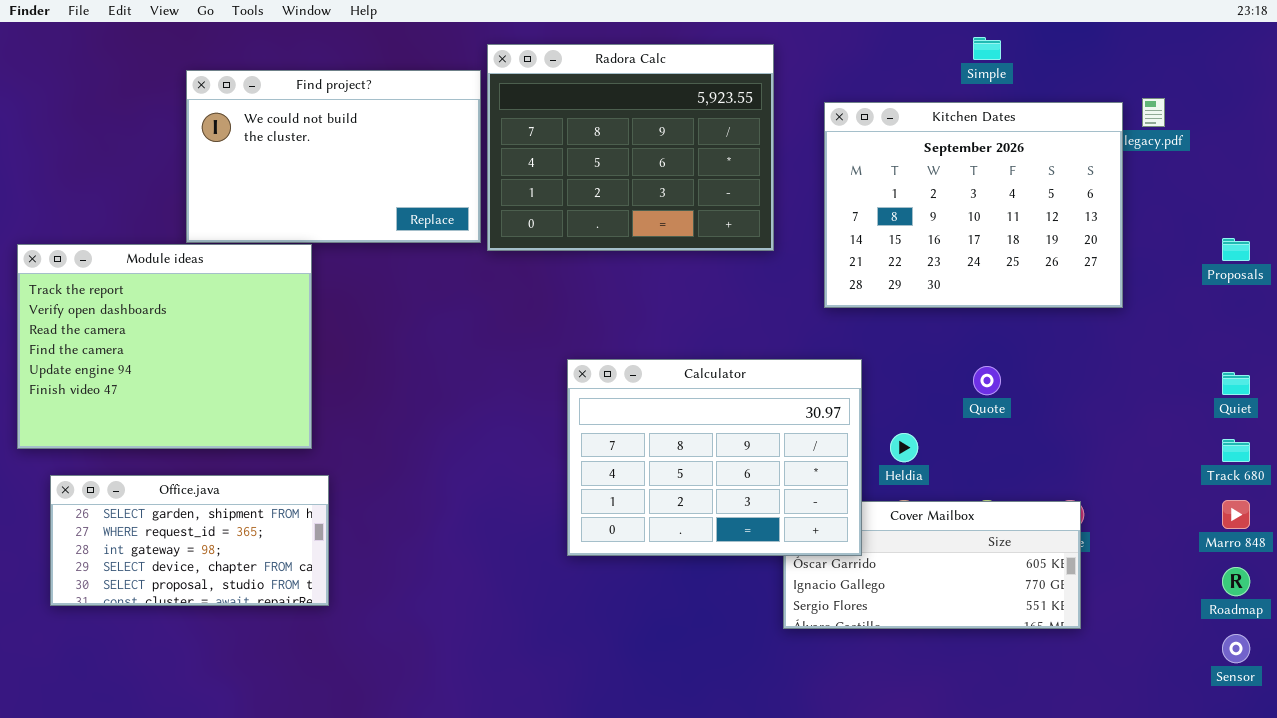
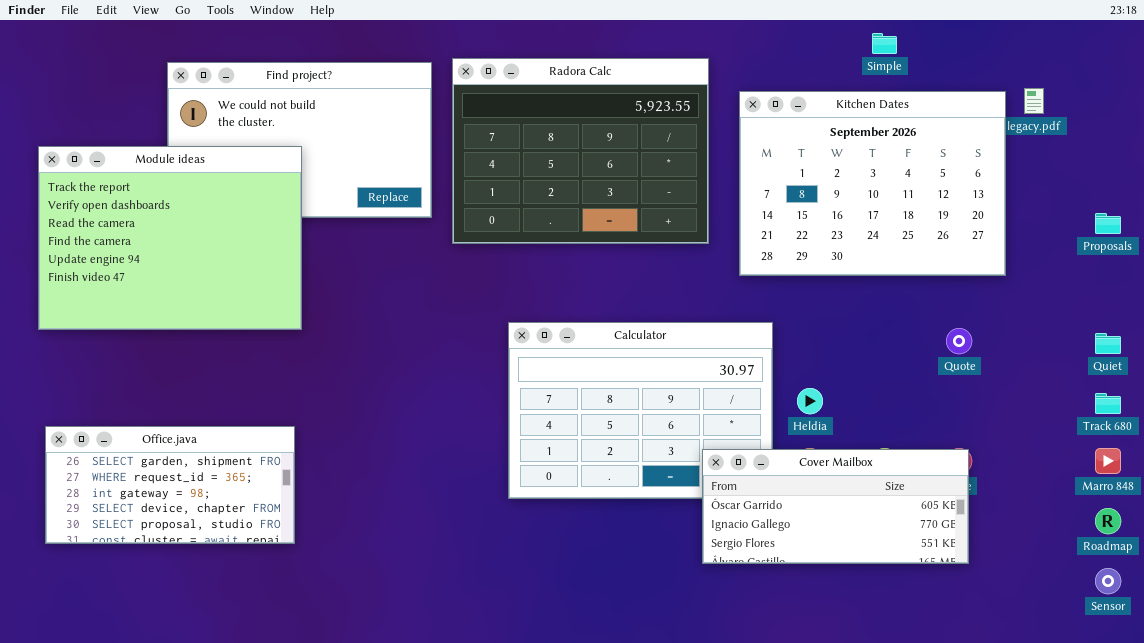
Radora Calc: [487,44,774,251] -> [452,58,709,244], moved
Module ideas: [17,244,312,449] -> [38,146,302,330], moved
Quote: [973,366,1001,395] -> [946,328,972,354], moved
Cover Mailbox: [783,501,1081,629] -> [702,449,969,564], raised

